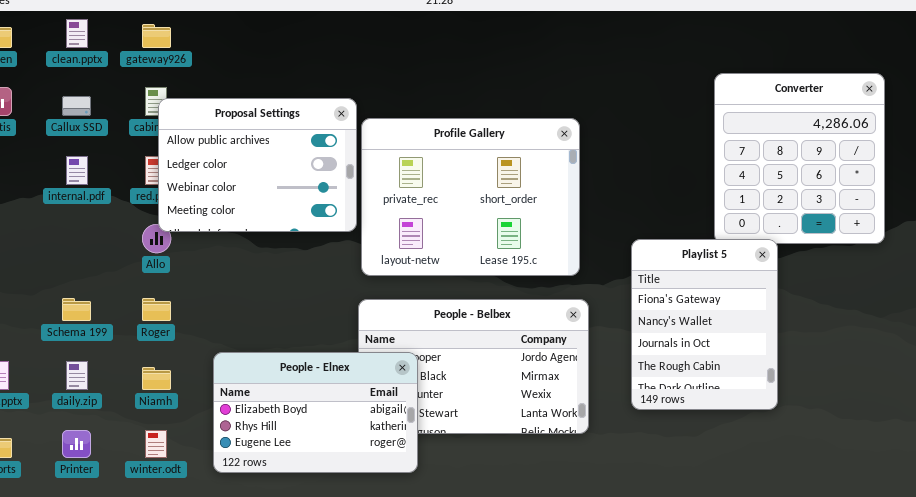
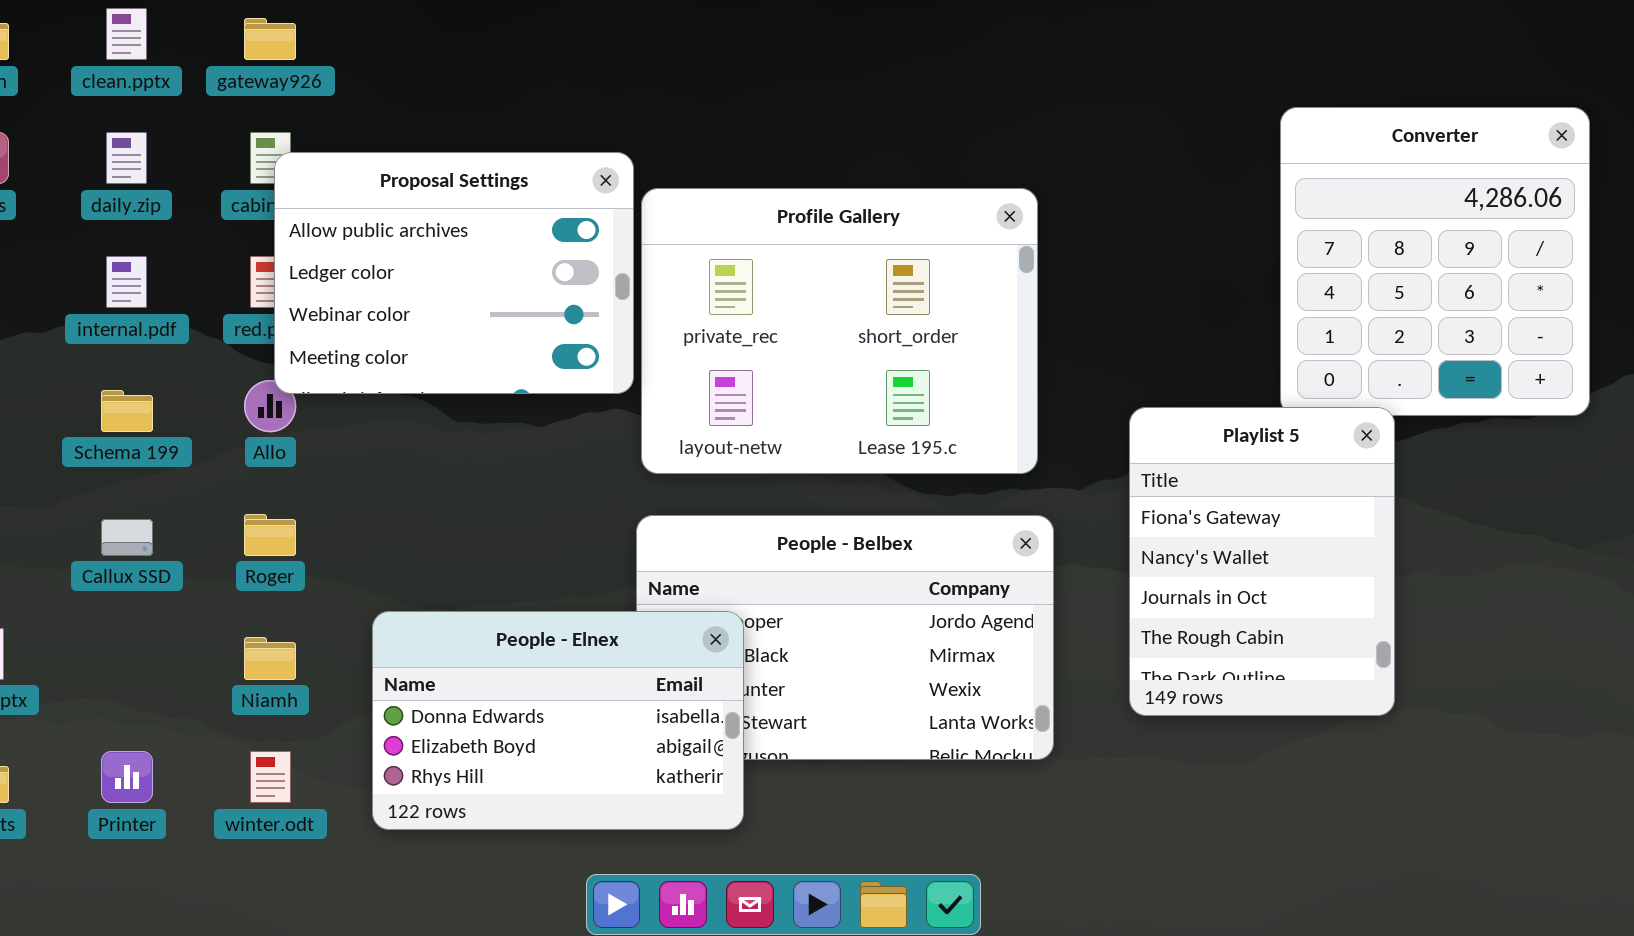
Callux SSD: [62,96,91,116] -> [101,519,153,556], moved
Schema 199: [62,298,91,321] -> [101,390,153,432], moved
People - Elnex: [213,352,418,473] -> [372,611,744,830], scrolled up 1 row
daily.zip: [66,361,88,390] -> [106,132,147,184], moved

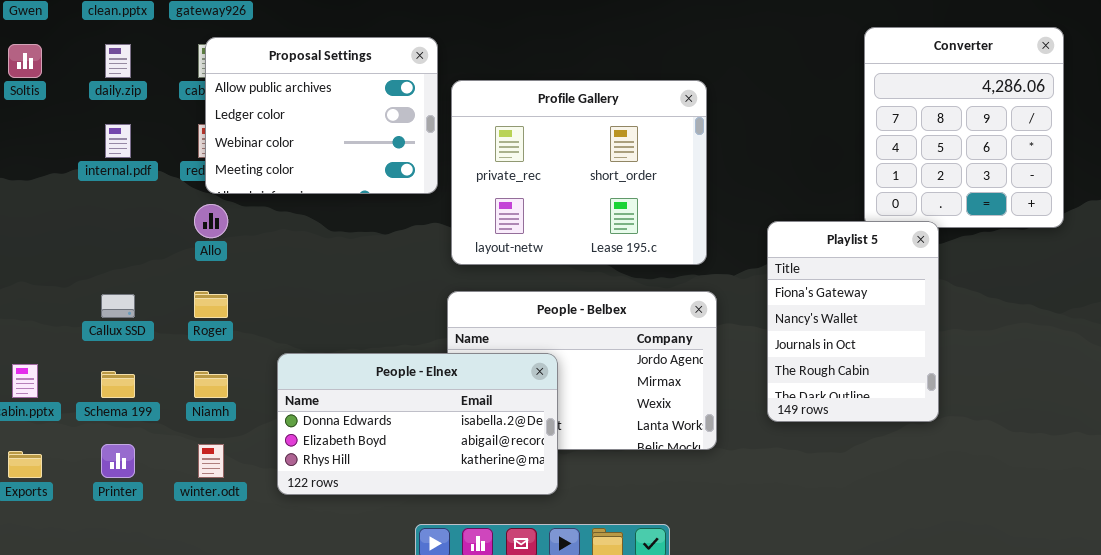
Proposal Settings: [274,152,634,394] -> [205,37,438,194], moved
Schema 199: [101,390,153,432] -> [101,371,135,398], moved
People - Elnex: [372,611,744,830] -> [277,353,558,495], resized

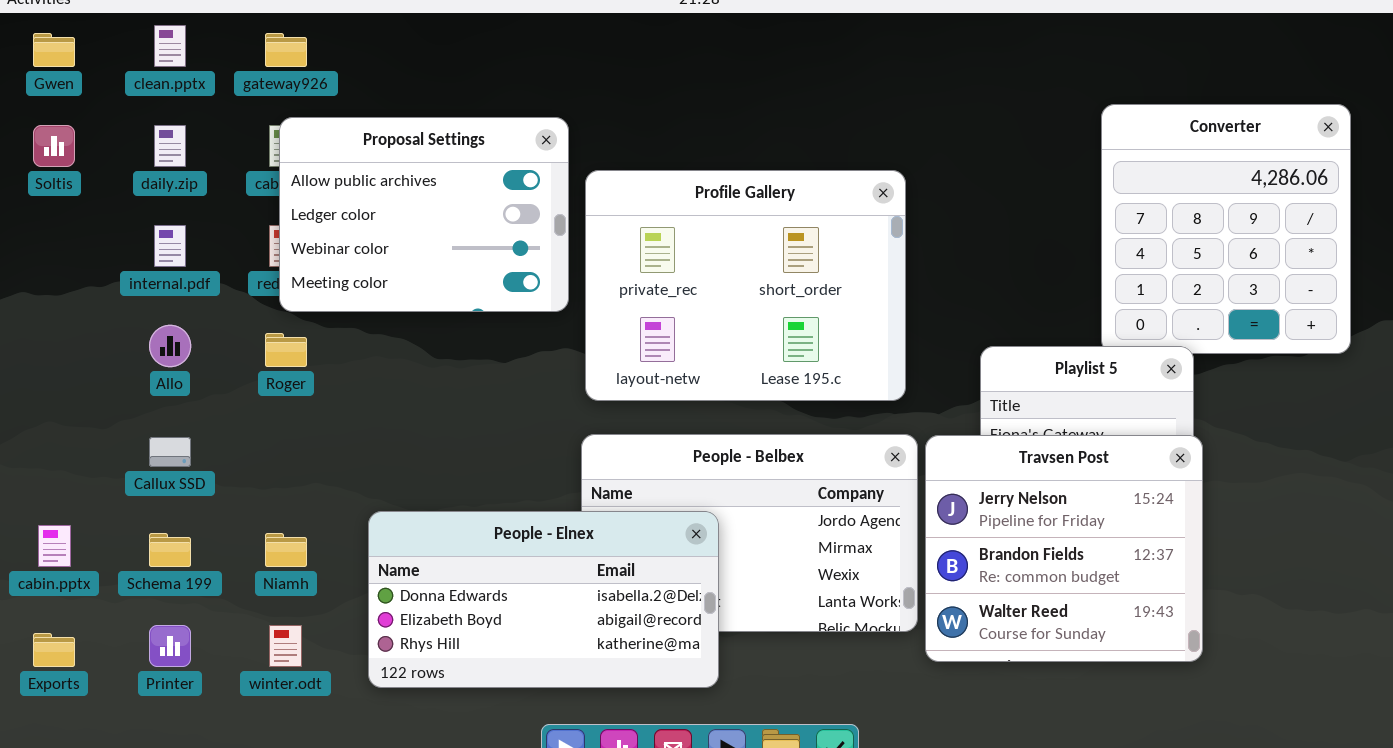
Allo: [194,204,228,238] -> [149,325,191,367], moved
Roger: [194,291,228,318] -> [265,333,307,367], moved
Travsen Post: none -> [925,435,1203,662], opened

